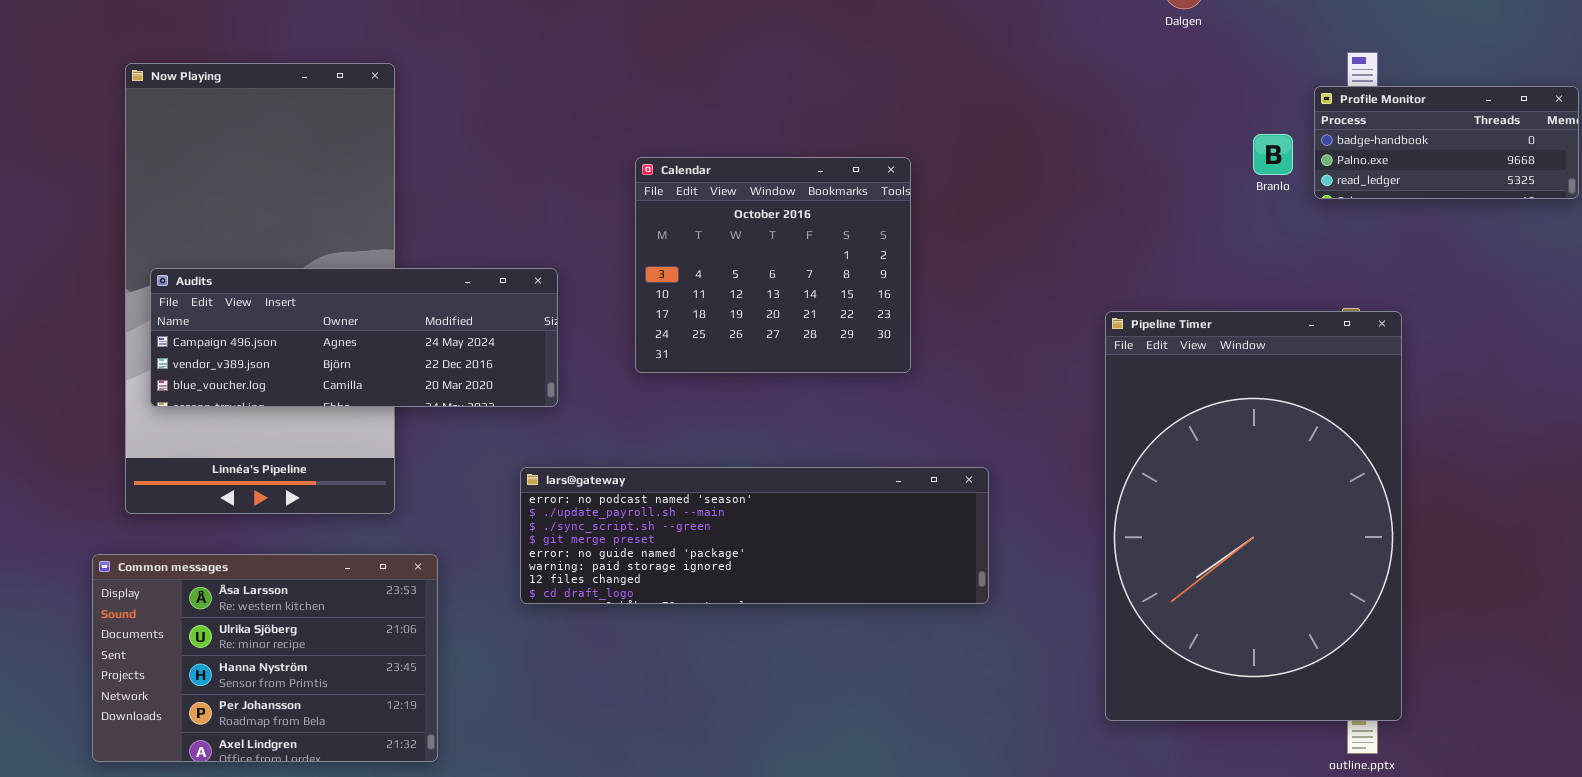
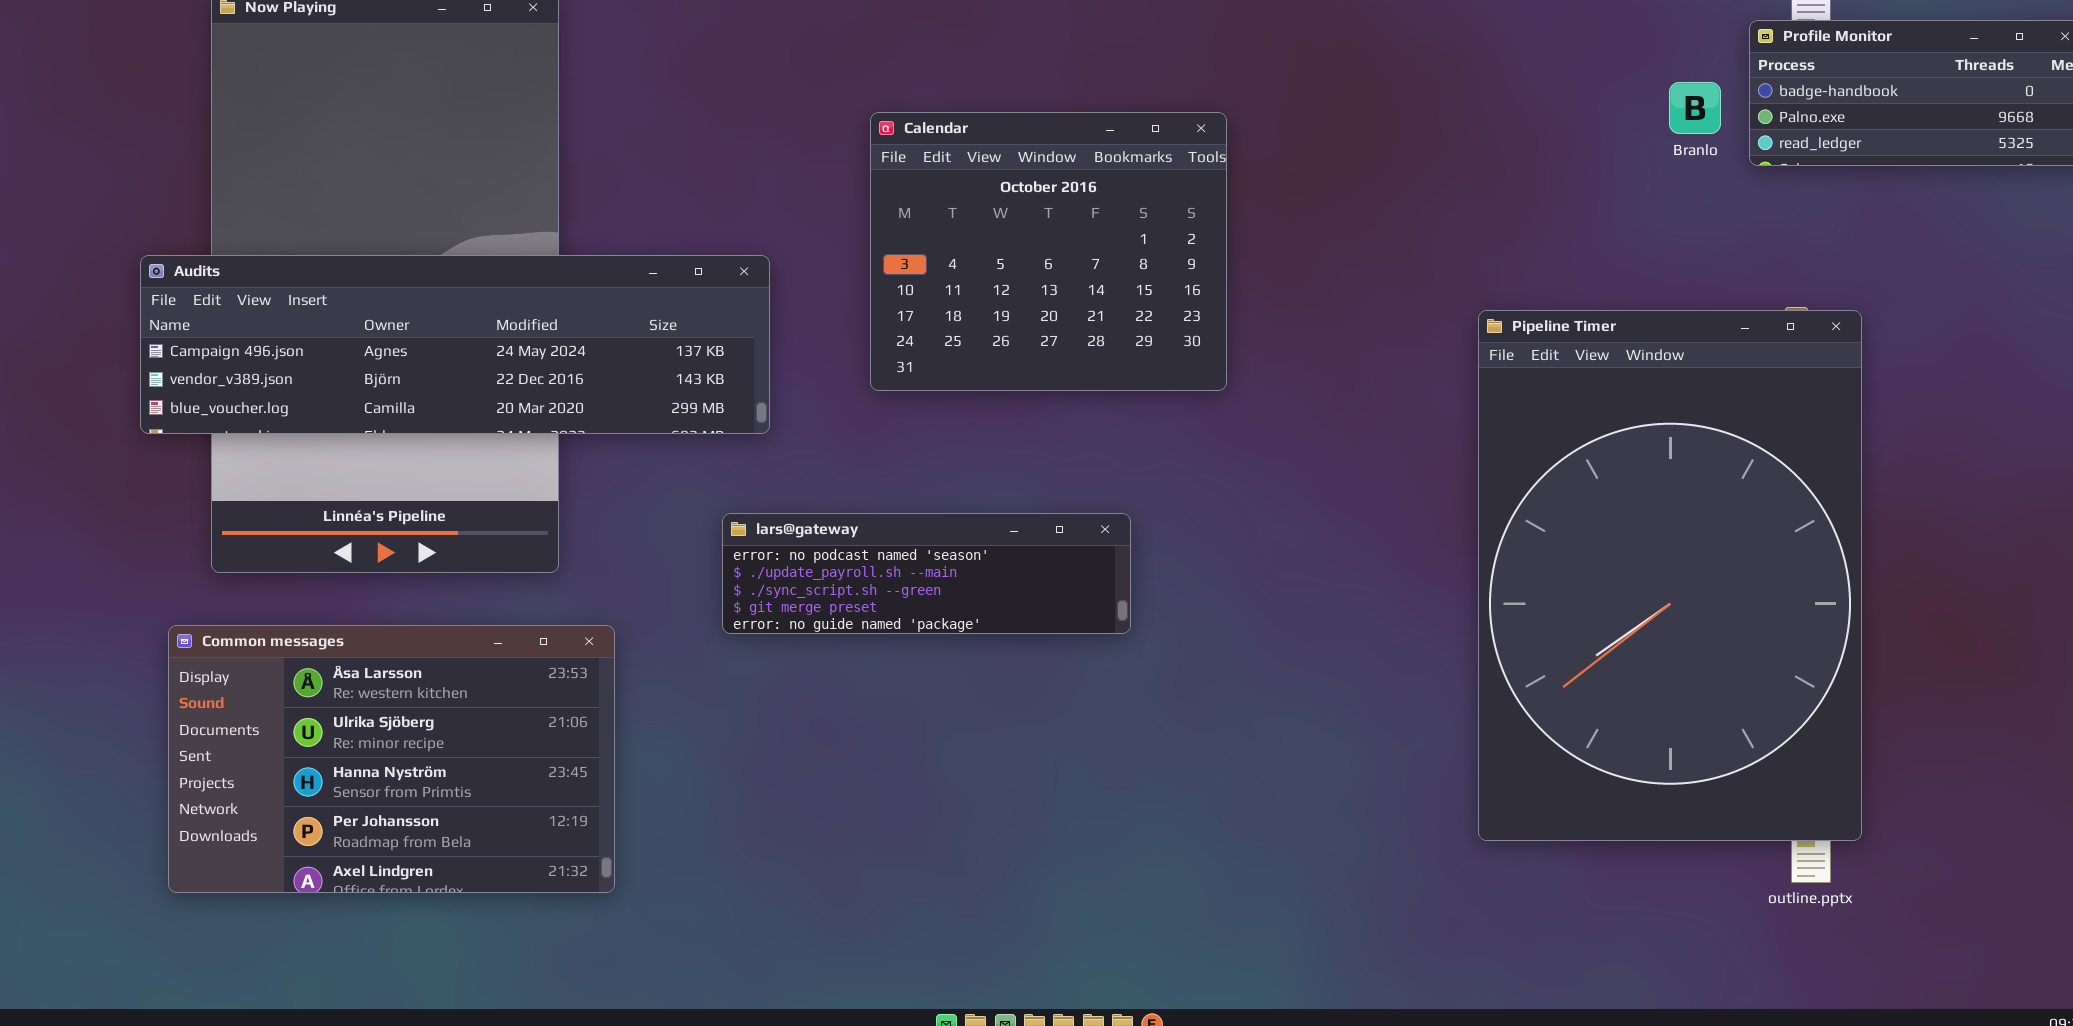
Audits: [150,268,558,407] -> [140,255,770,434], resized
lars@gateway: [520,467,989,604] -> [722,513,1131,634], resized

